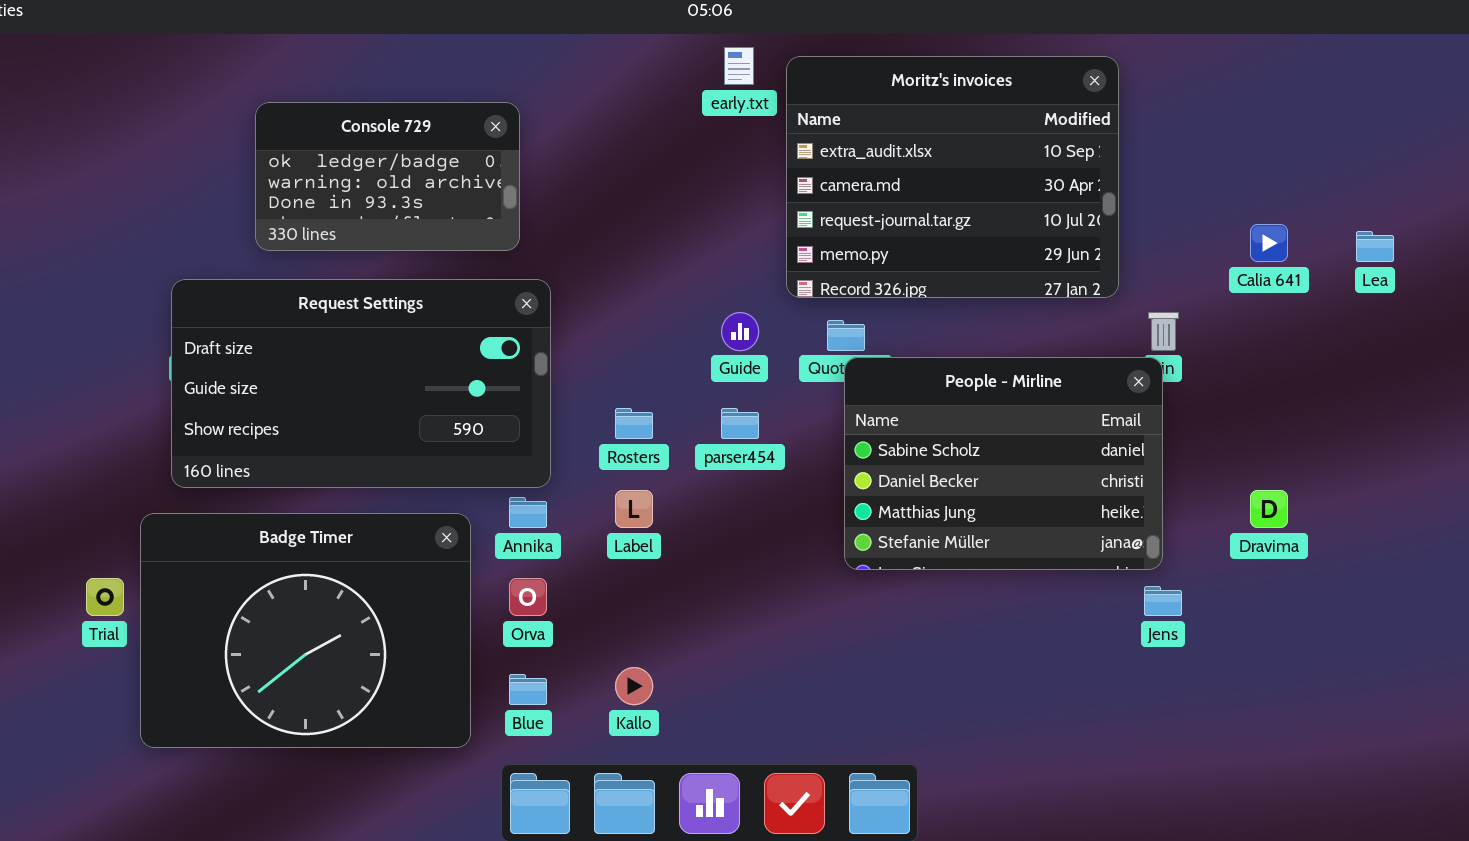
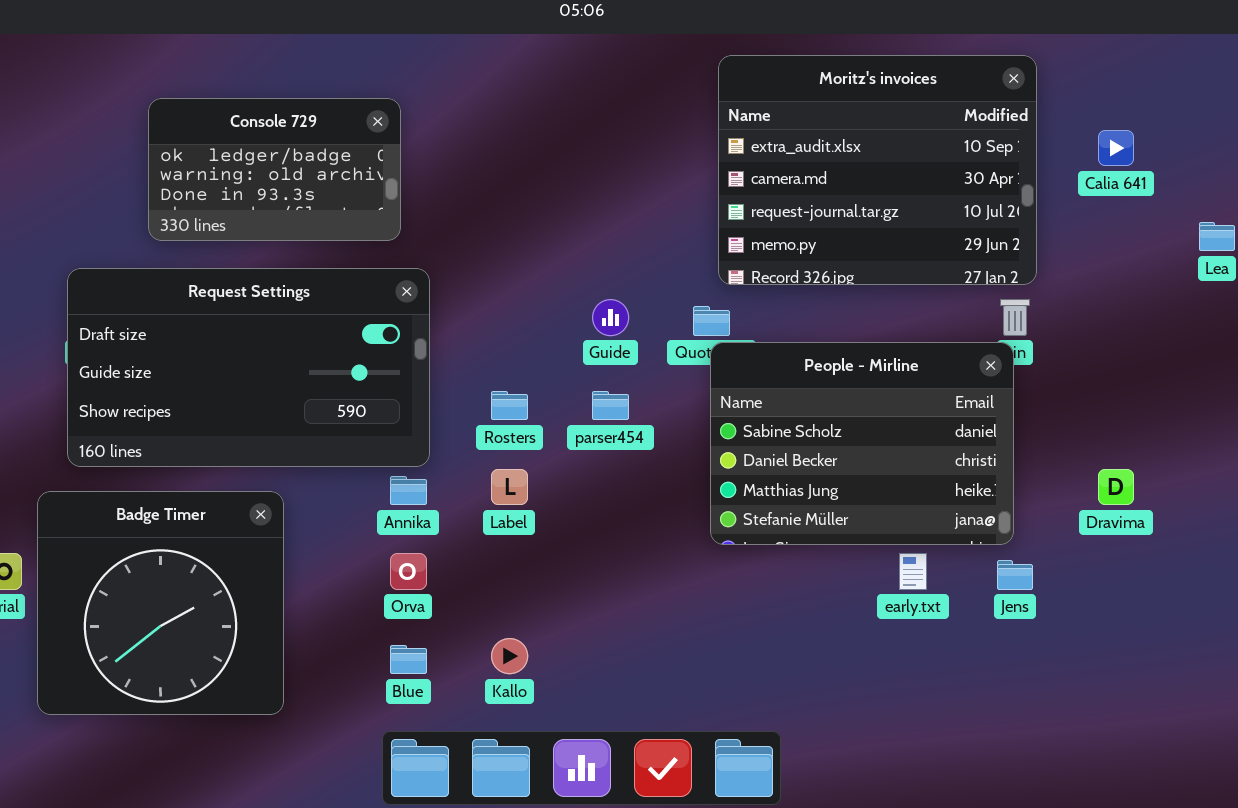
early.txt: [724,47,754,85] -> [899,553,927,590], moved
Moritz's invoices: [786,56,1119,298] -> [718,55,1037,285], moved
Calia 641: [1250,224,1288,262] -> [1098,130,1134,166], moved
Badge Timer: [140,513,471,748] -> [37,491,284,715], resized

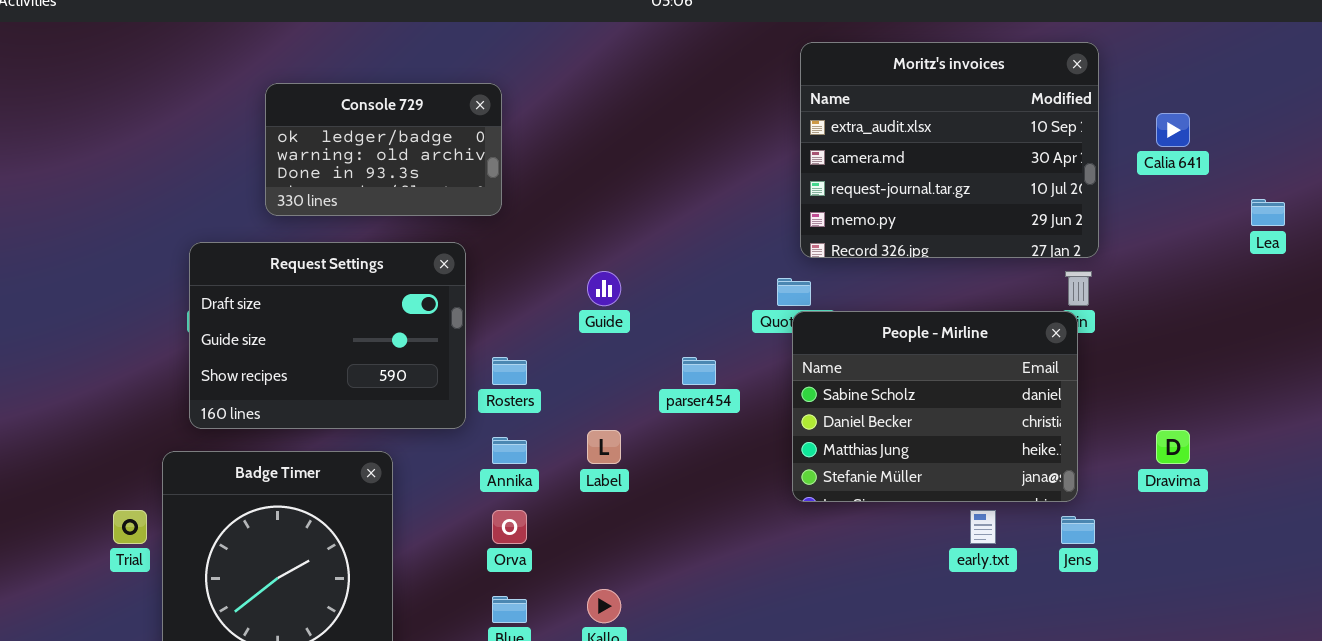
Request Settings: [67,268,430,467] -> [189,242,466,429], resized
Guide: [592,299,629,336] -> [587,271,621,306], moved
Rosters: [491,391,528,420] -> [492,357,527,385], moved

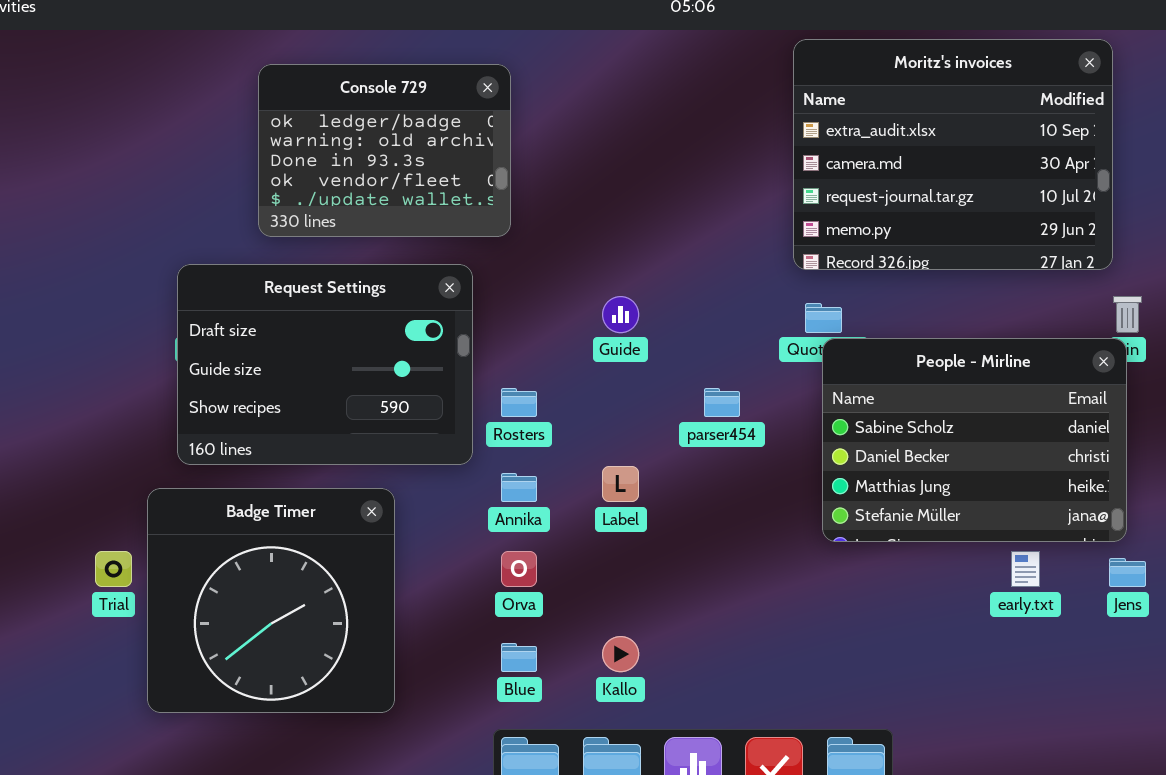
Moritz's invoices: [800,42,1099,258] -> [793,39,1113,270], moved
Console 729: [265,83,502,216] -> [258,64,511,237], resized

